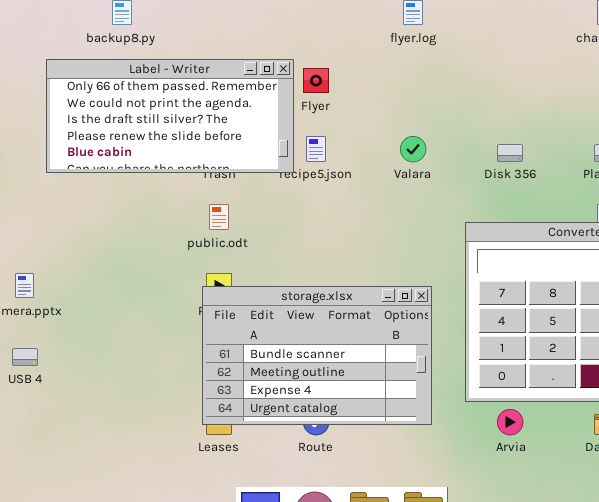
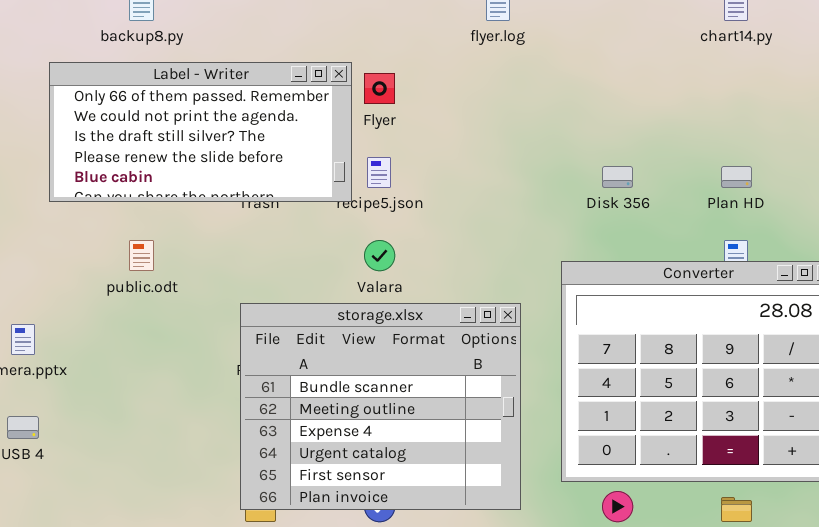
Valara: [400,136,426,162] -> [364,240,395,271], moved
public.odt: [209,204,229,230] -> [129,240,154,271], moved
storage.xlsx: [202,286,432,425] -> [240,303,521,510], resized

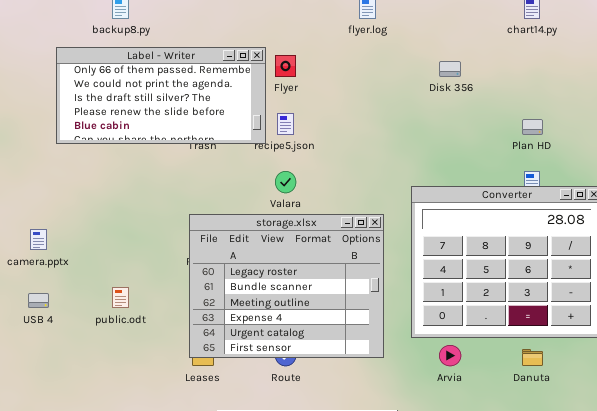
Disk 356: [602,166,633,188] -> [439,61,461,77], moved
public.odt: [129,240,154,271] -> [112,287,129,308], moved
storage.xlsx: [240,303,521,510] -> [189,214,384,358], scrolled up 1 row

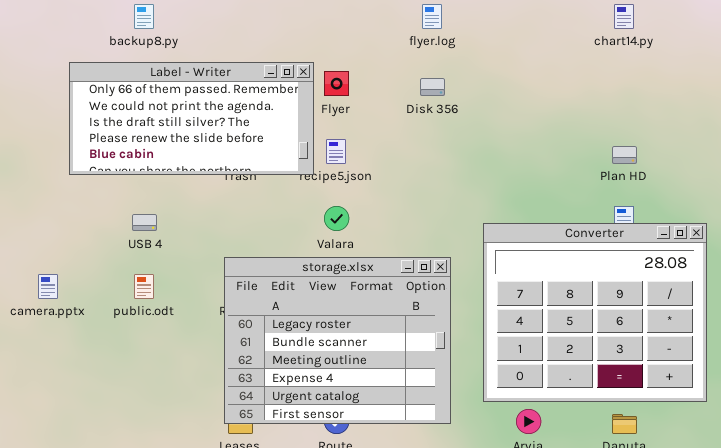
Disk 356: [439,61,461,77] -> [420,78,445,96], moved
public.odt: [112,287,129,308] -> [134,274,154,299], moved
USB 4: [28,293,49,308] -> [132,214,157,231], moved

